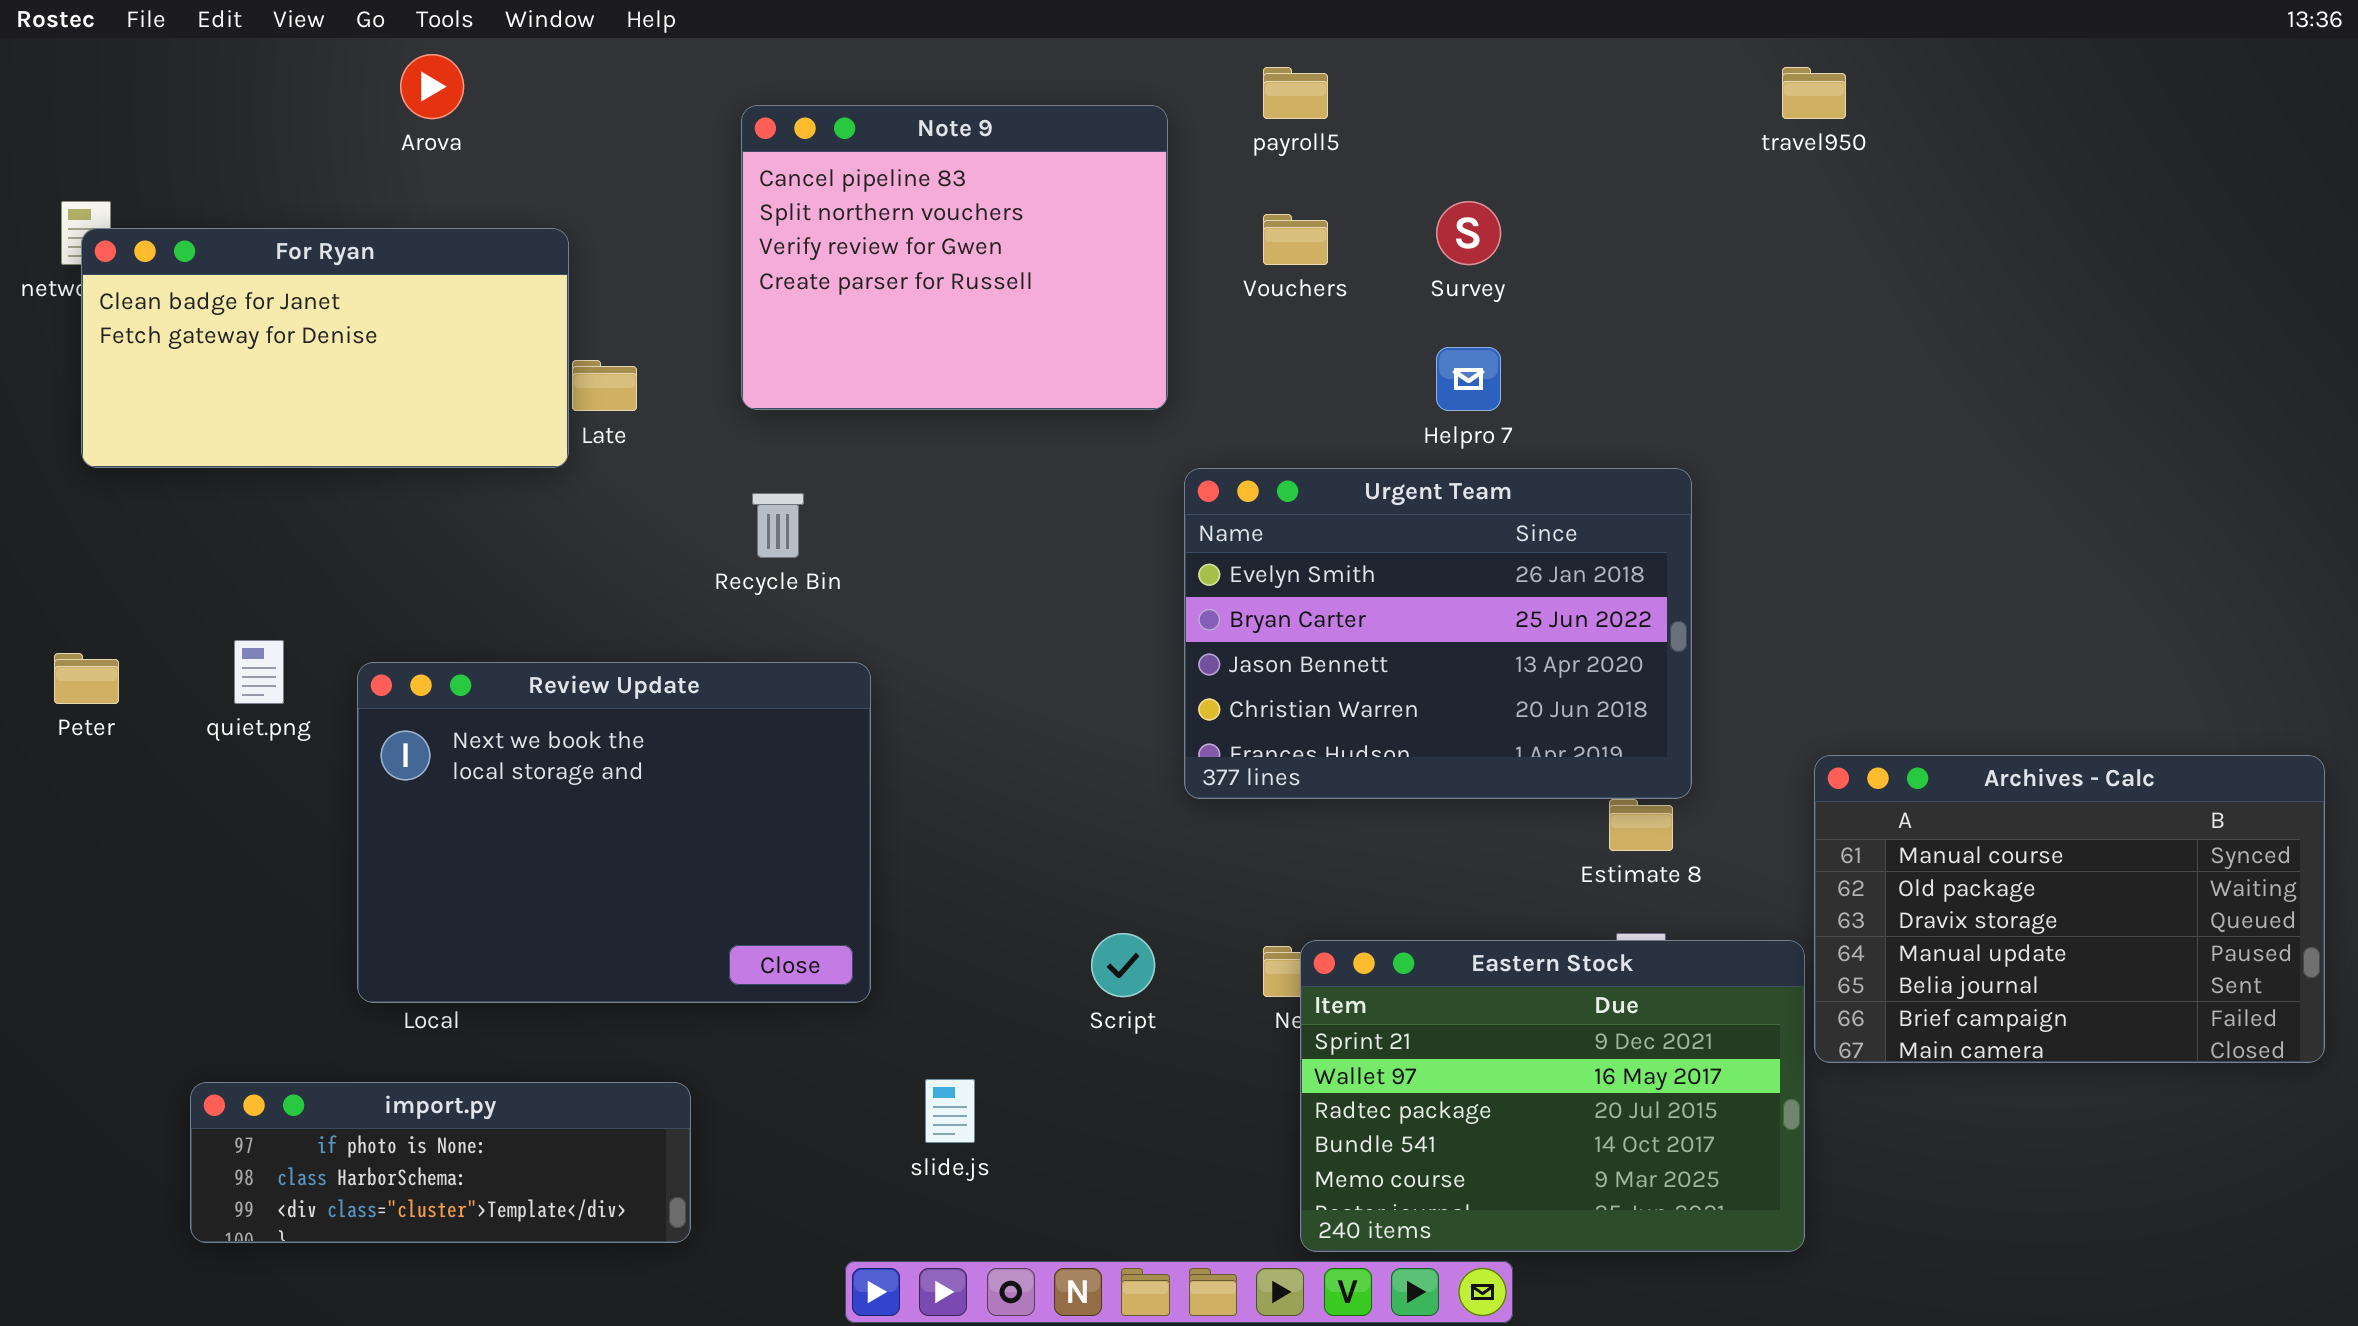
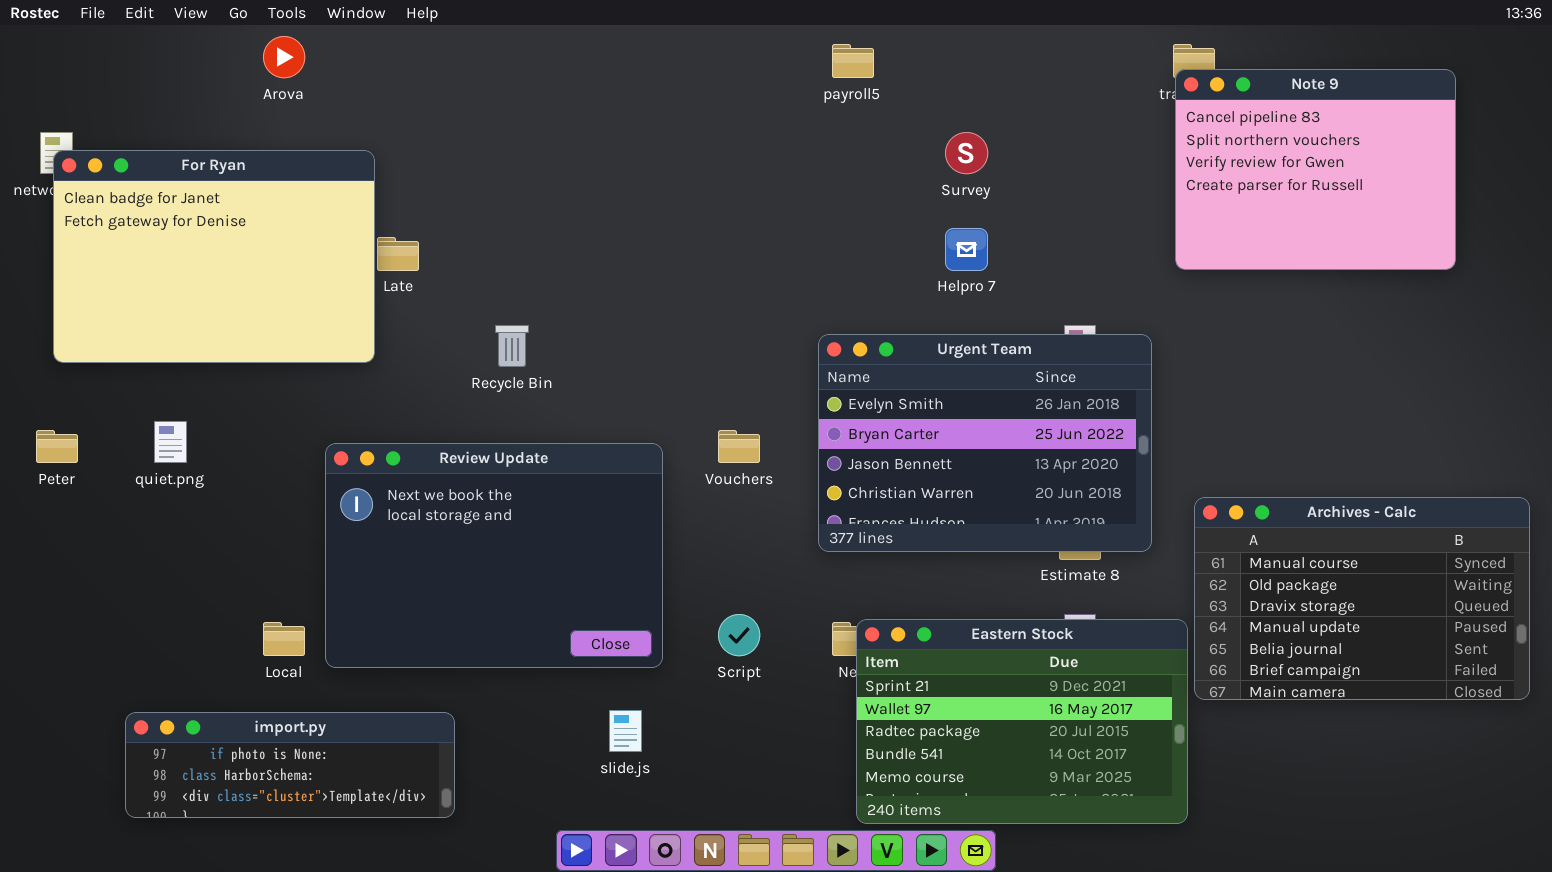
Note 9: [741,105,1168,410] -> [1175,69,1456,270], moved
Vouchers: [1263,214,1328,265] -> [718,430,760,463], moved
For Ryan: [81,228,569,468] -> [53,150,375,363], resized
Urgent Team: [1184,468,1692,799] -> [818,334,1152,552], moved
Review Update: [357,662,871,1003] -> [325,443,663,668], moved

